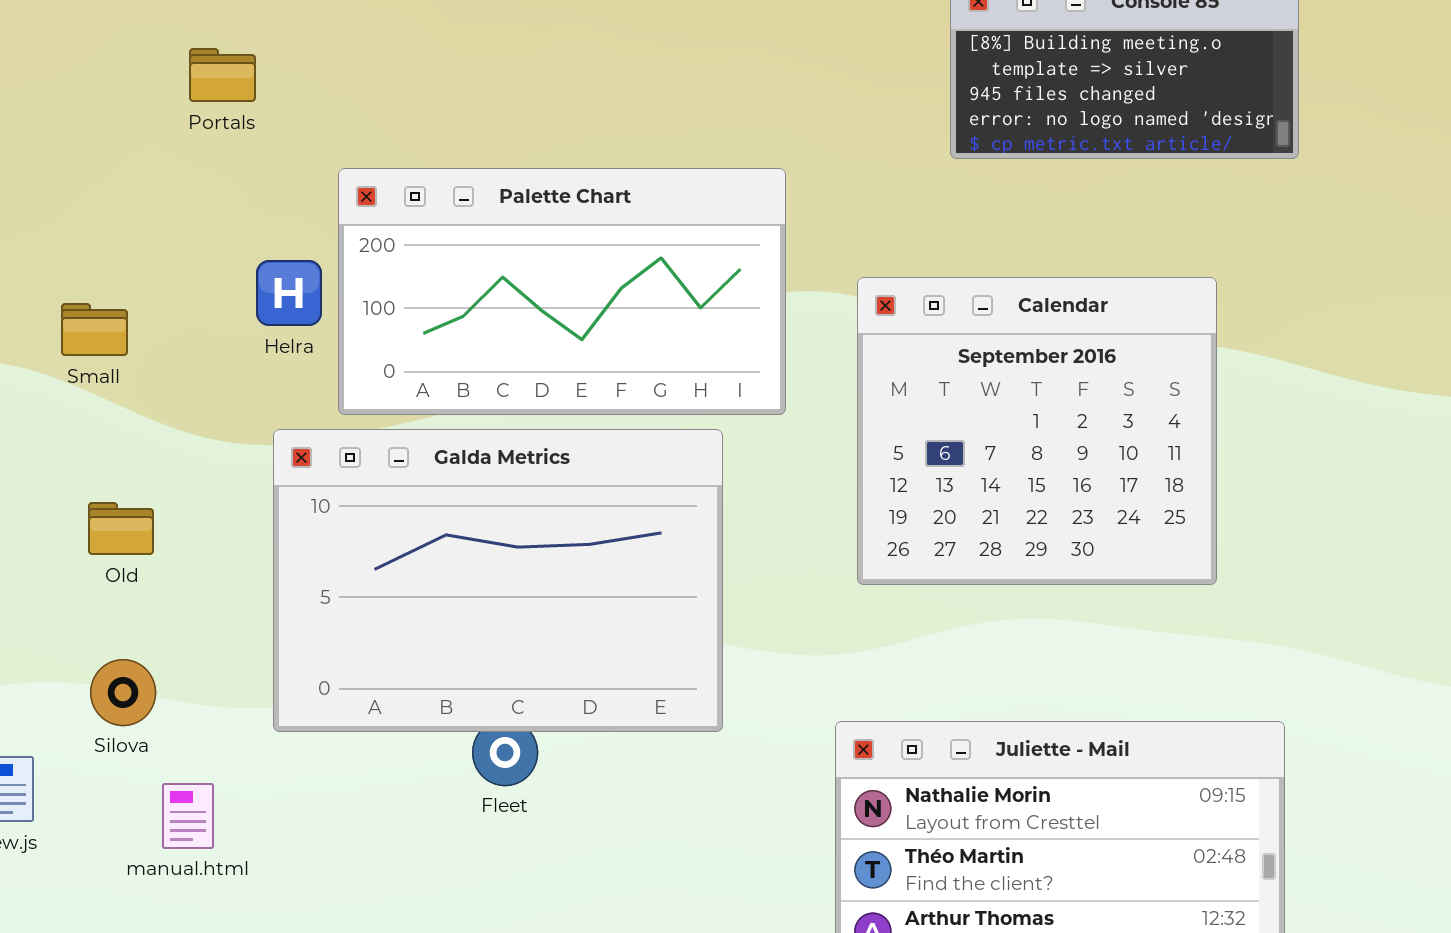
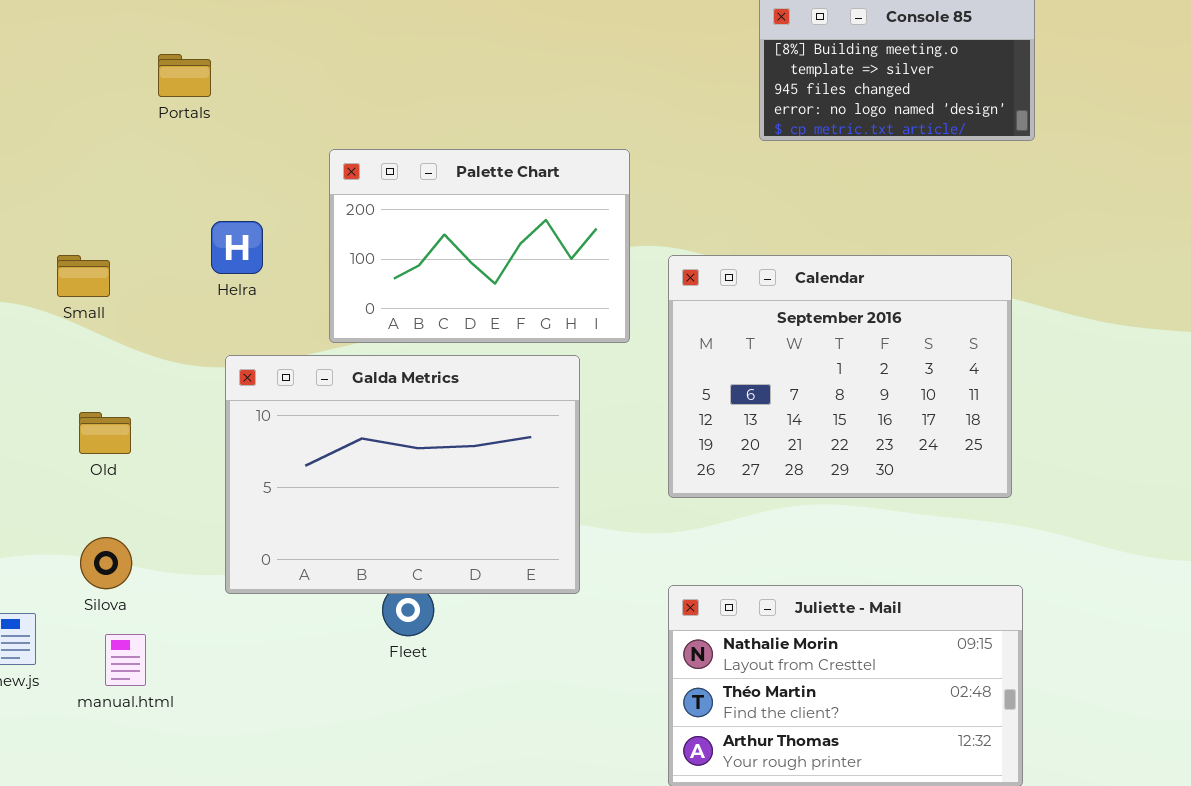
Palette Chart: [338,168,786,415] -> [329,149,630,343], resized
Calendar: [857,277,1217,585] -> [668,255,1012,498], moved, resized
manual.html: [162,783,214,849] -> [105,634,146,686], moved

